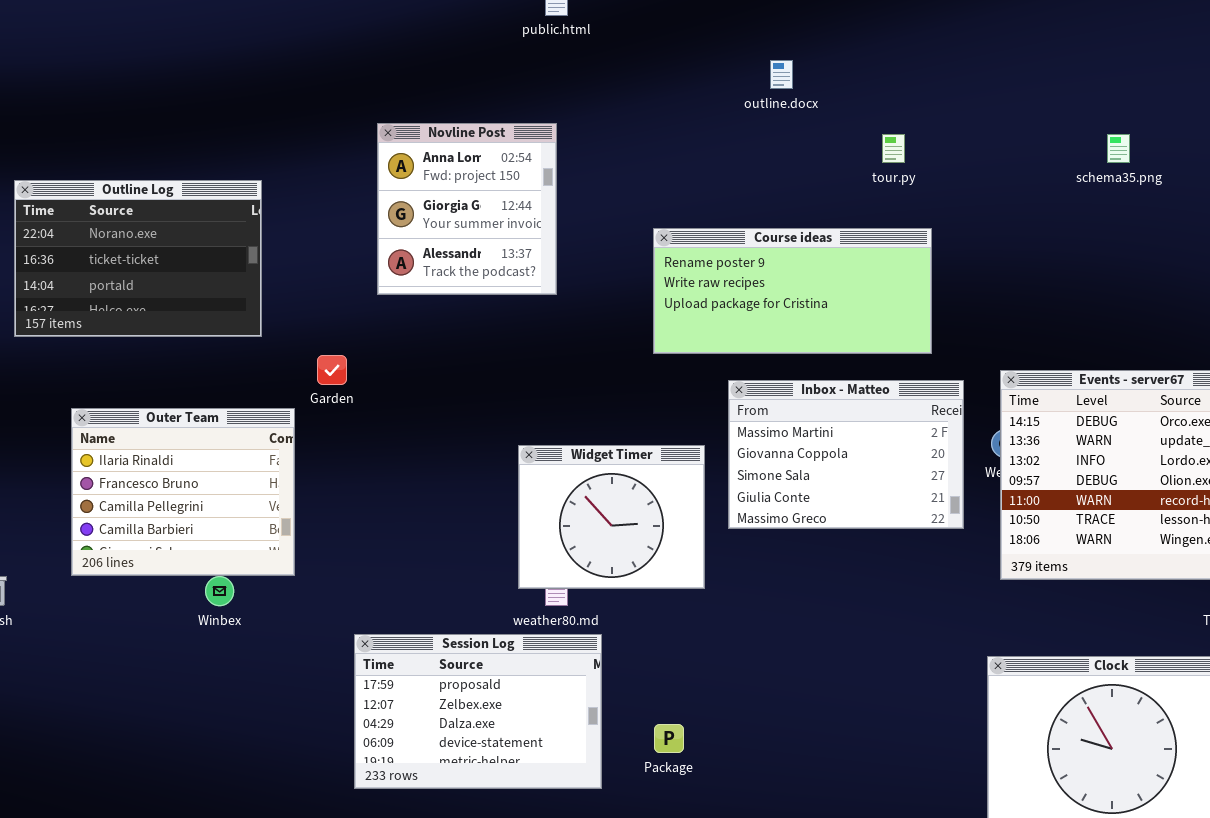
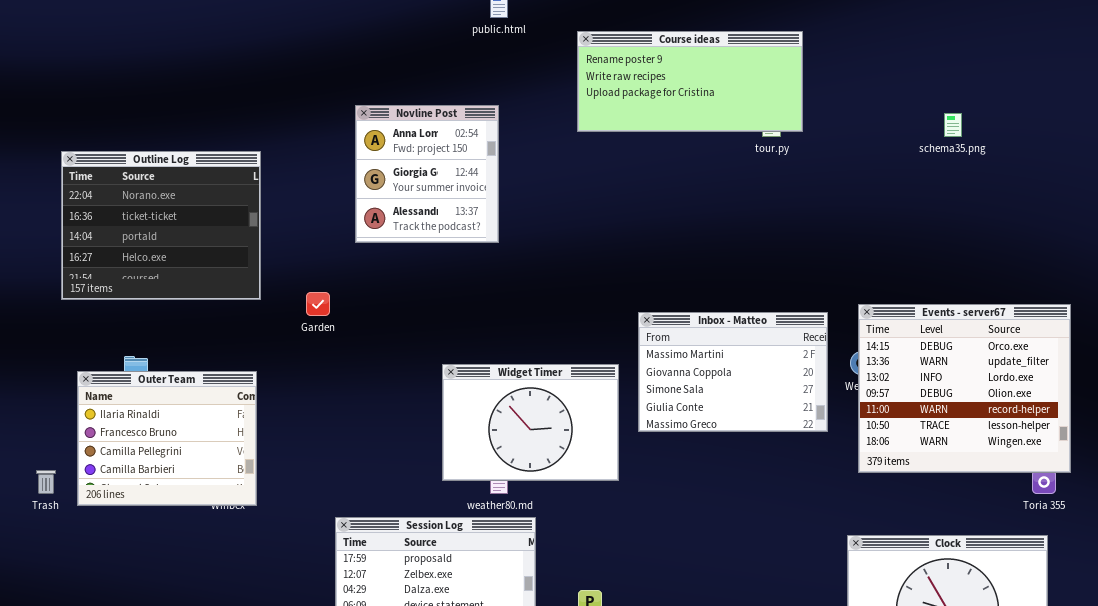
Outline Log: [14,180,262,337] -> [61,151,261,300], resized
Course ideas: [653,228,932,354] -> [577,31,803,132], moved
Outer Team: [71,408,295,576] -> [77,371,257,506], moved
Widget Timer: [518,445,705,589] -> [442,364,619,481], resized

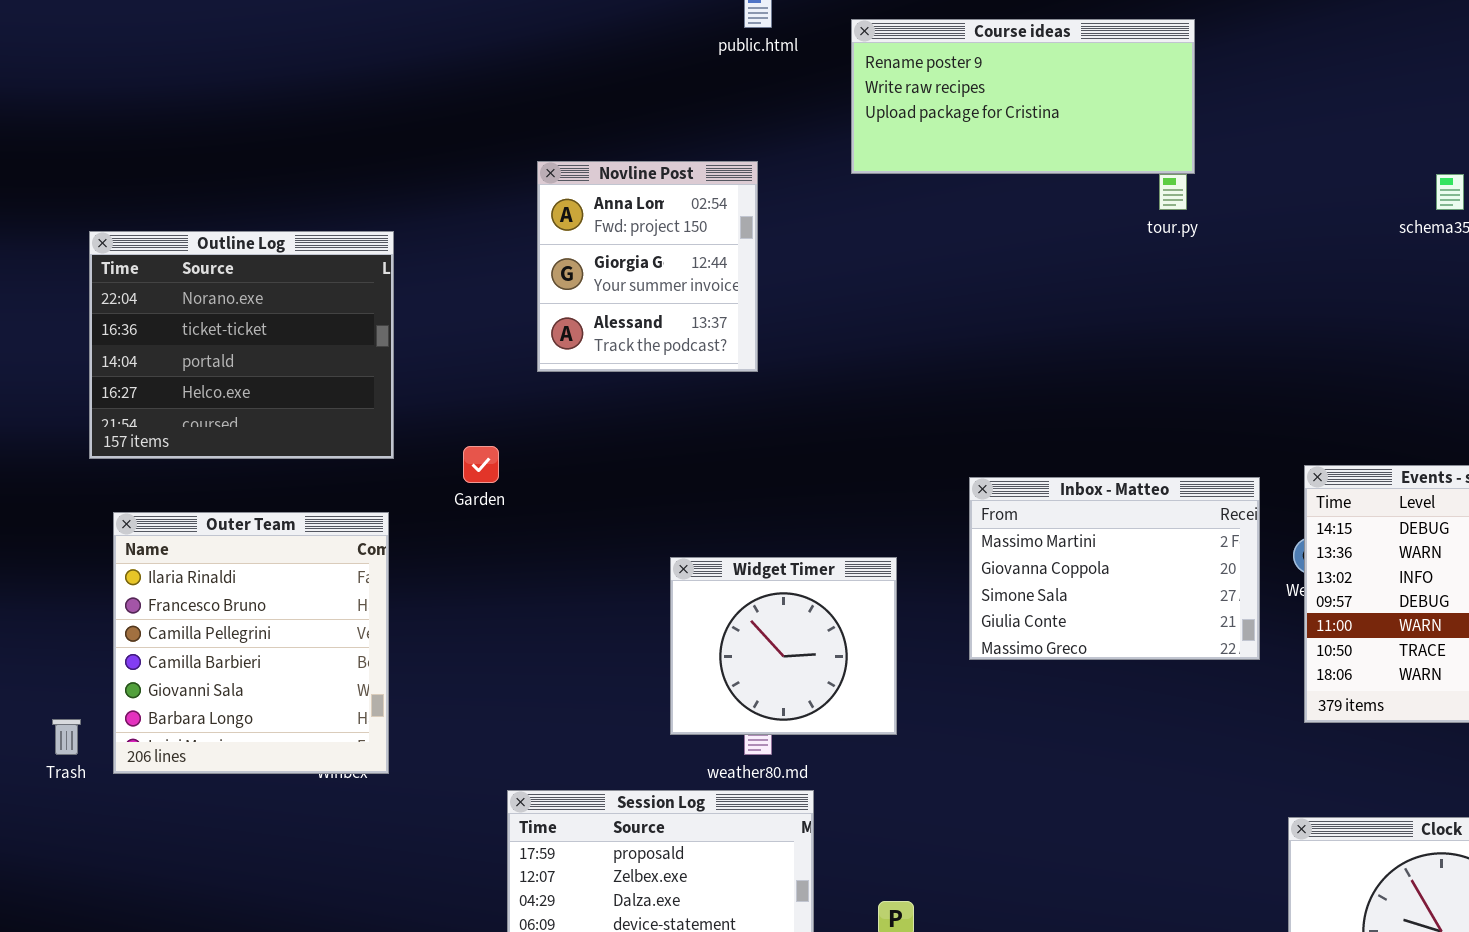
Course ideas: [577,31,803,132] -> [851,19,1195,174], moved
Widget Timer: [442,364,619,481] -> [670,557,897,735], resized
Outer Team: [77,371,257,506] -> [113,512,389,774], resized

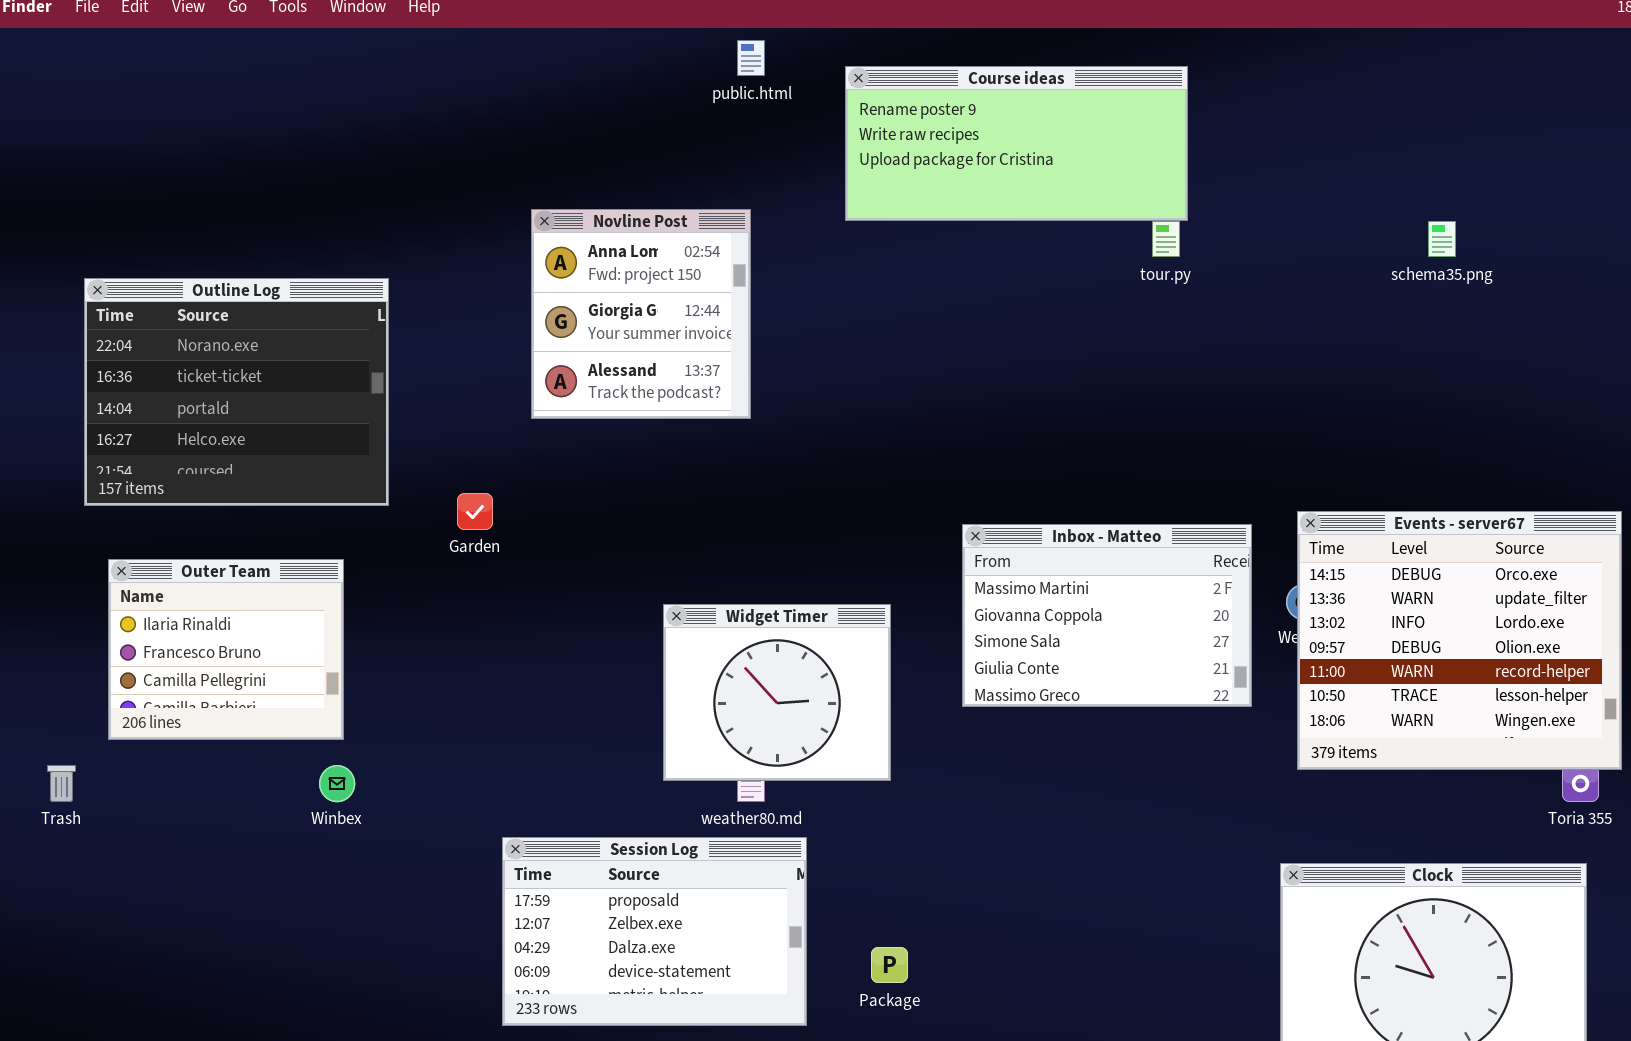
Outer Team: [113,512,389,774] -> [108,559,344,740], resized

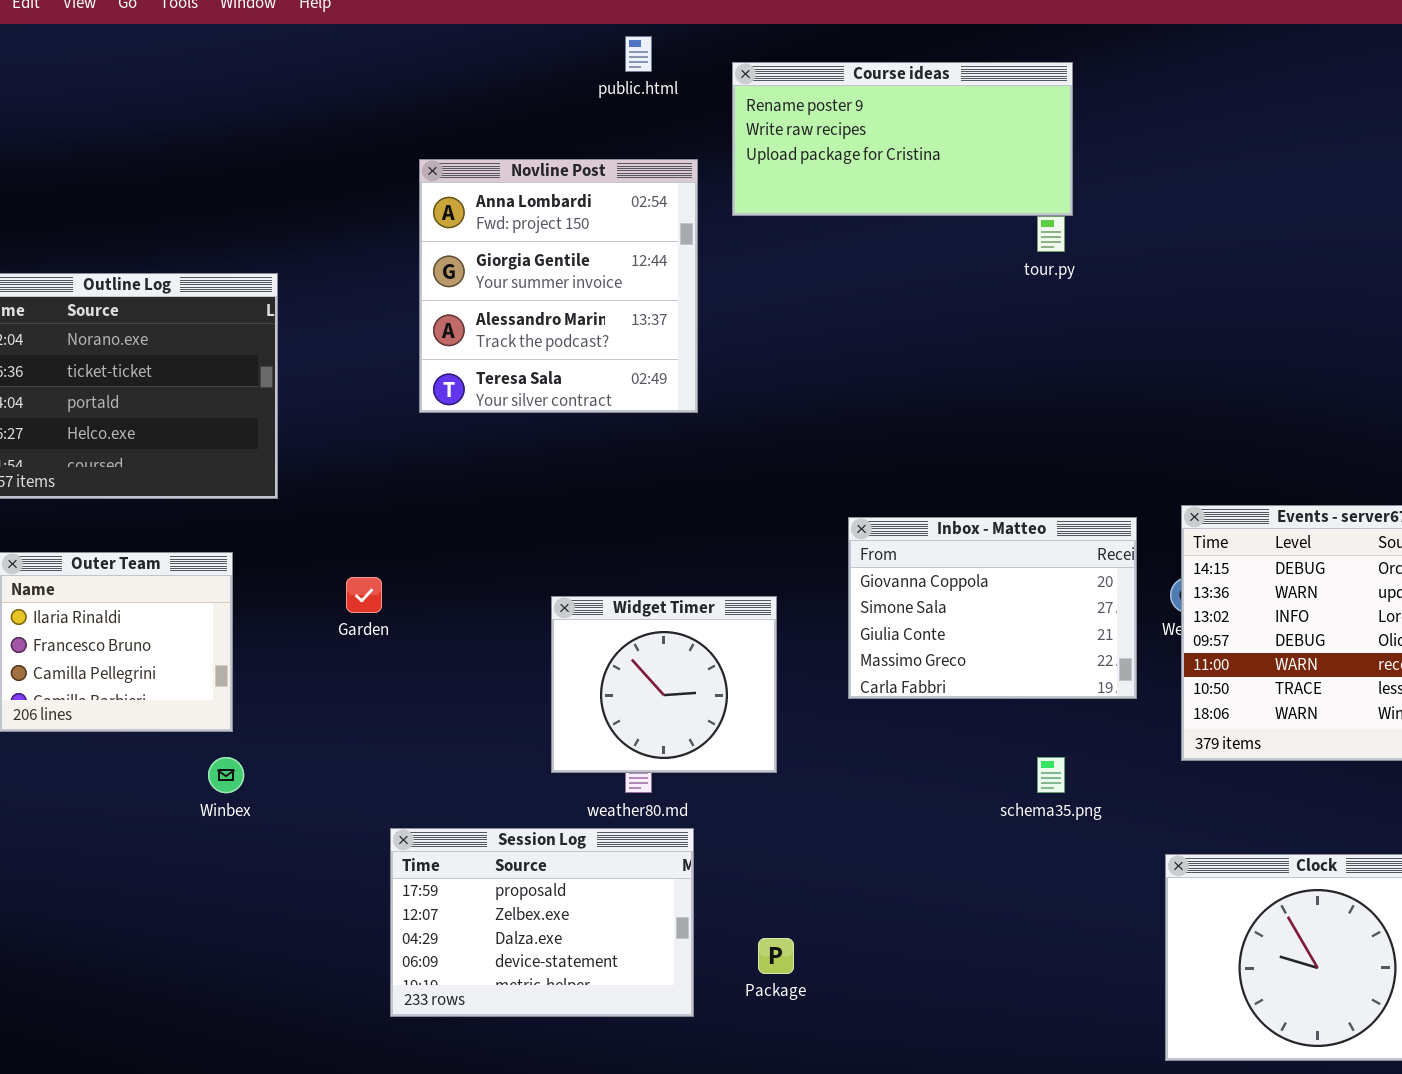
Novline Post: [531,209,751,419] -> [419,159,698,413], resized
schema35.png: [1428,221,1456,257] -> [1037,757,1065,793], moved
Garden: [457,493,493,530] -> [346,577,382,613], moved
Inbox - Matteo: [962,524,1252,707] -> [848,517,1137,699], scrolled down 1 row

